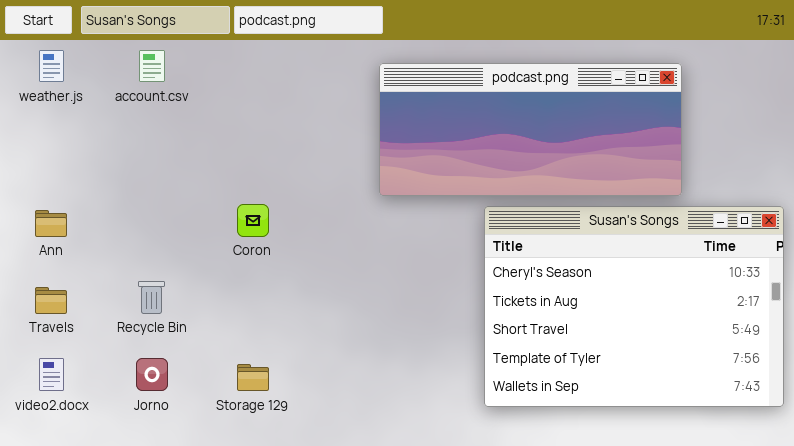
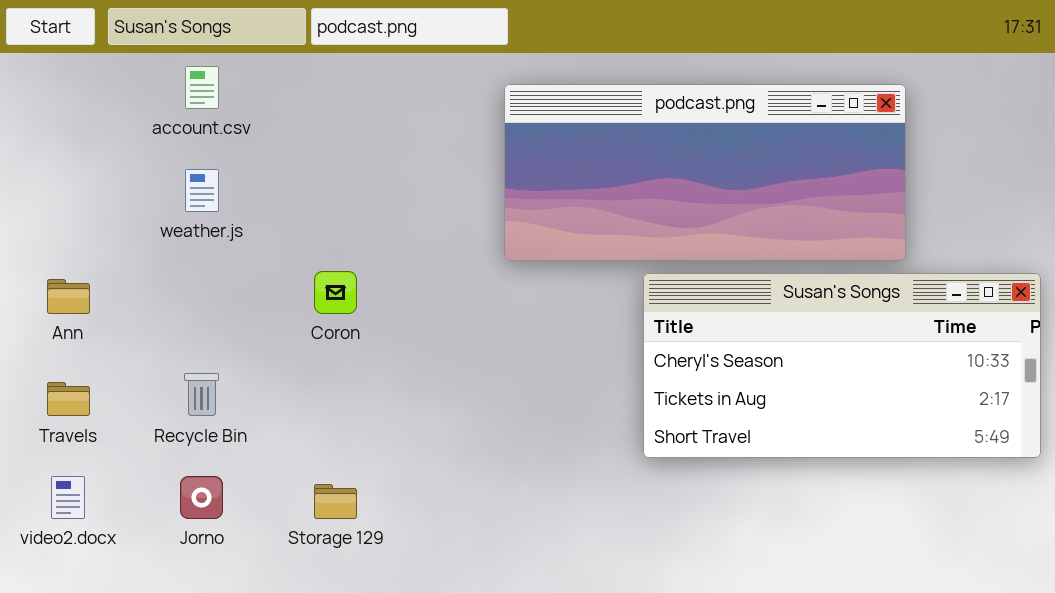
weather.js: [39,50,64,82] -> [185,169,219,212], moved
Susan's Songs: [484,206,784,407] -> [643,273,1041,458], resized

